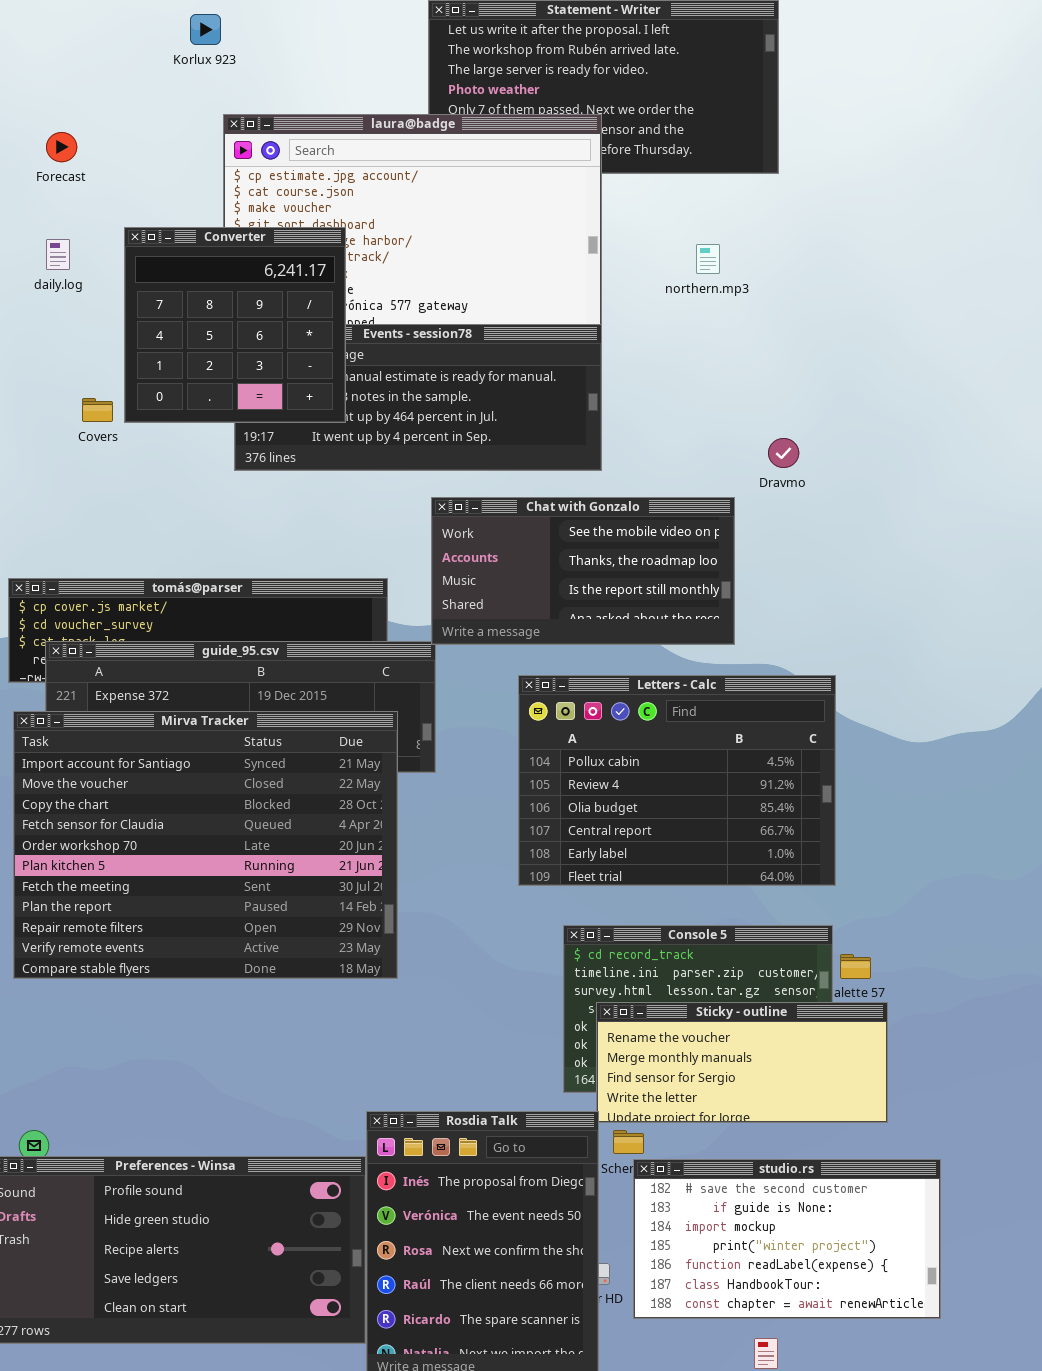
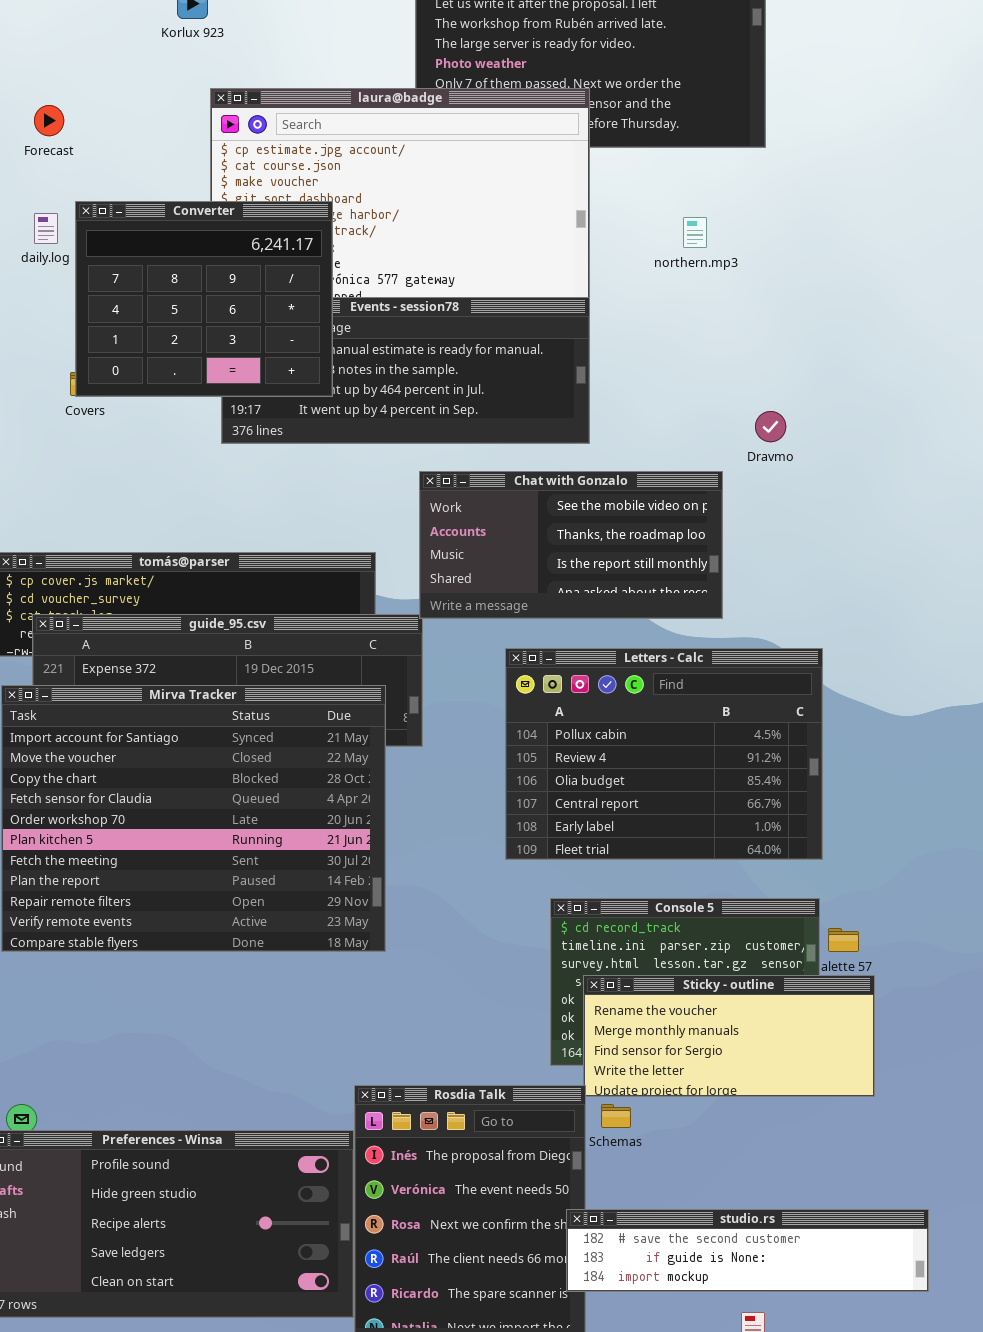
Converter: [124,227,346,423] -> [75,201,333,397], resized
studio.rs: [633,1159,941,1319] -> [566,1209,929,1292], resized

